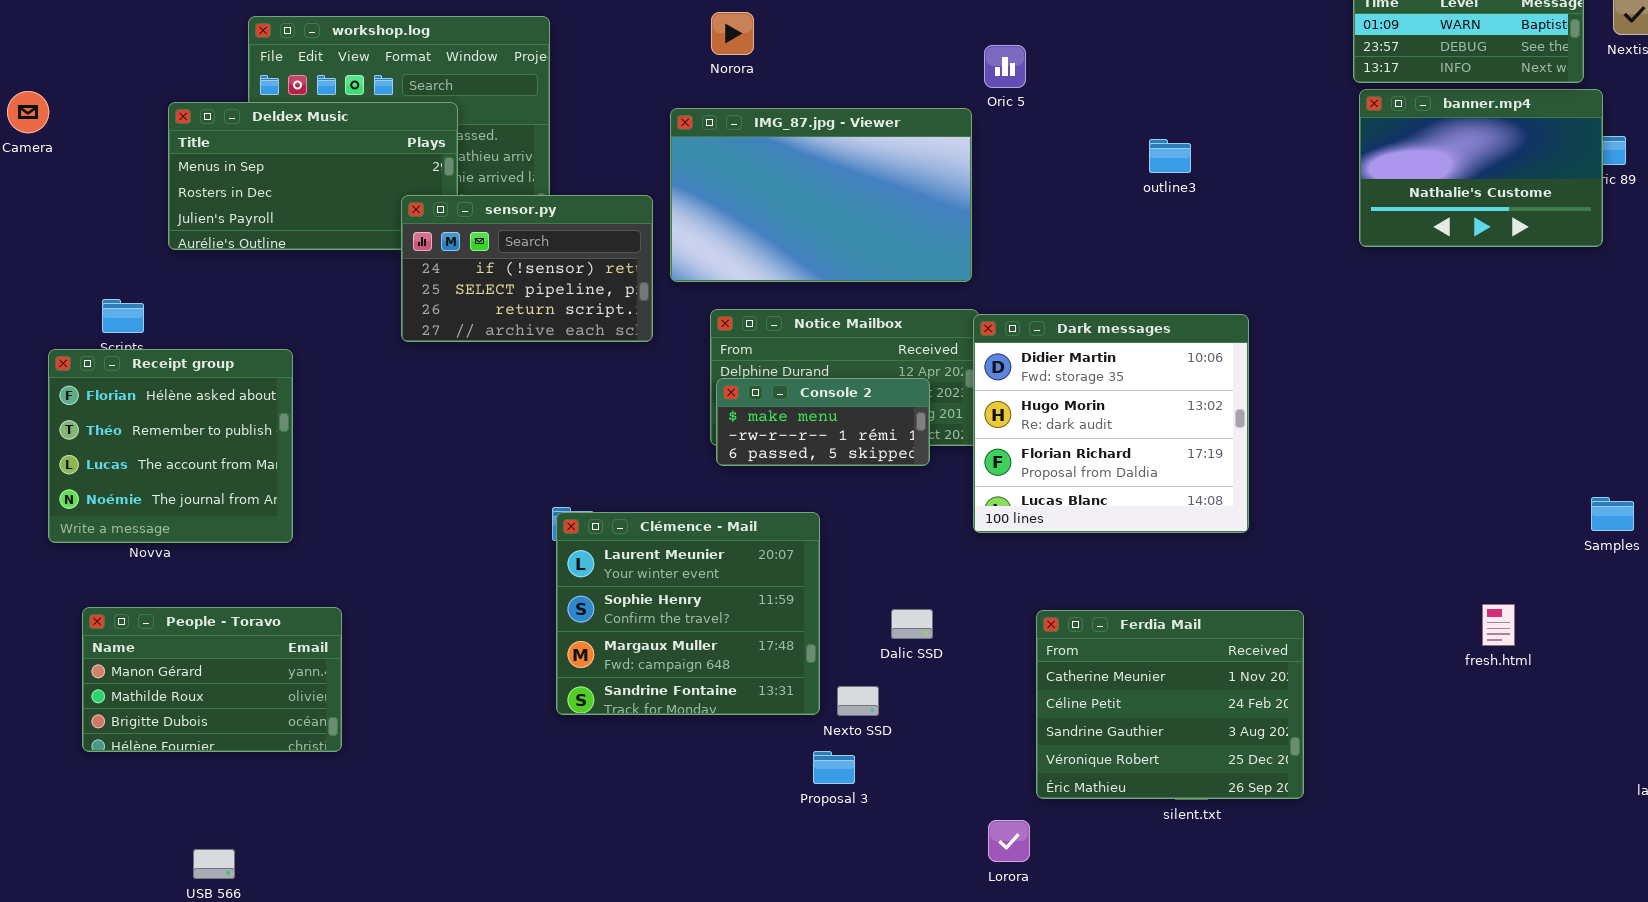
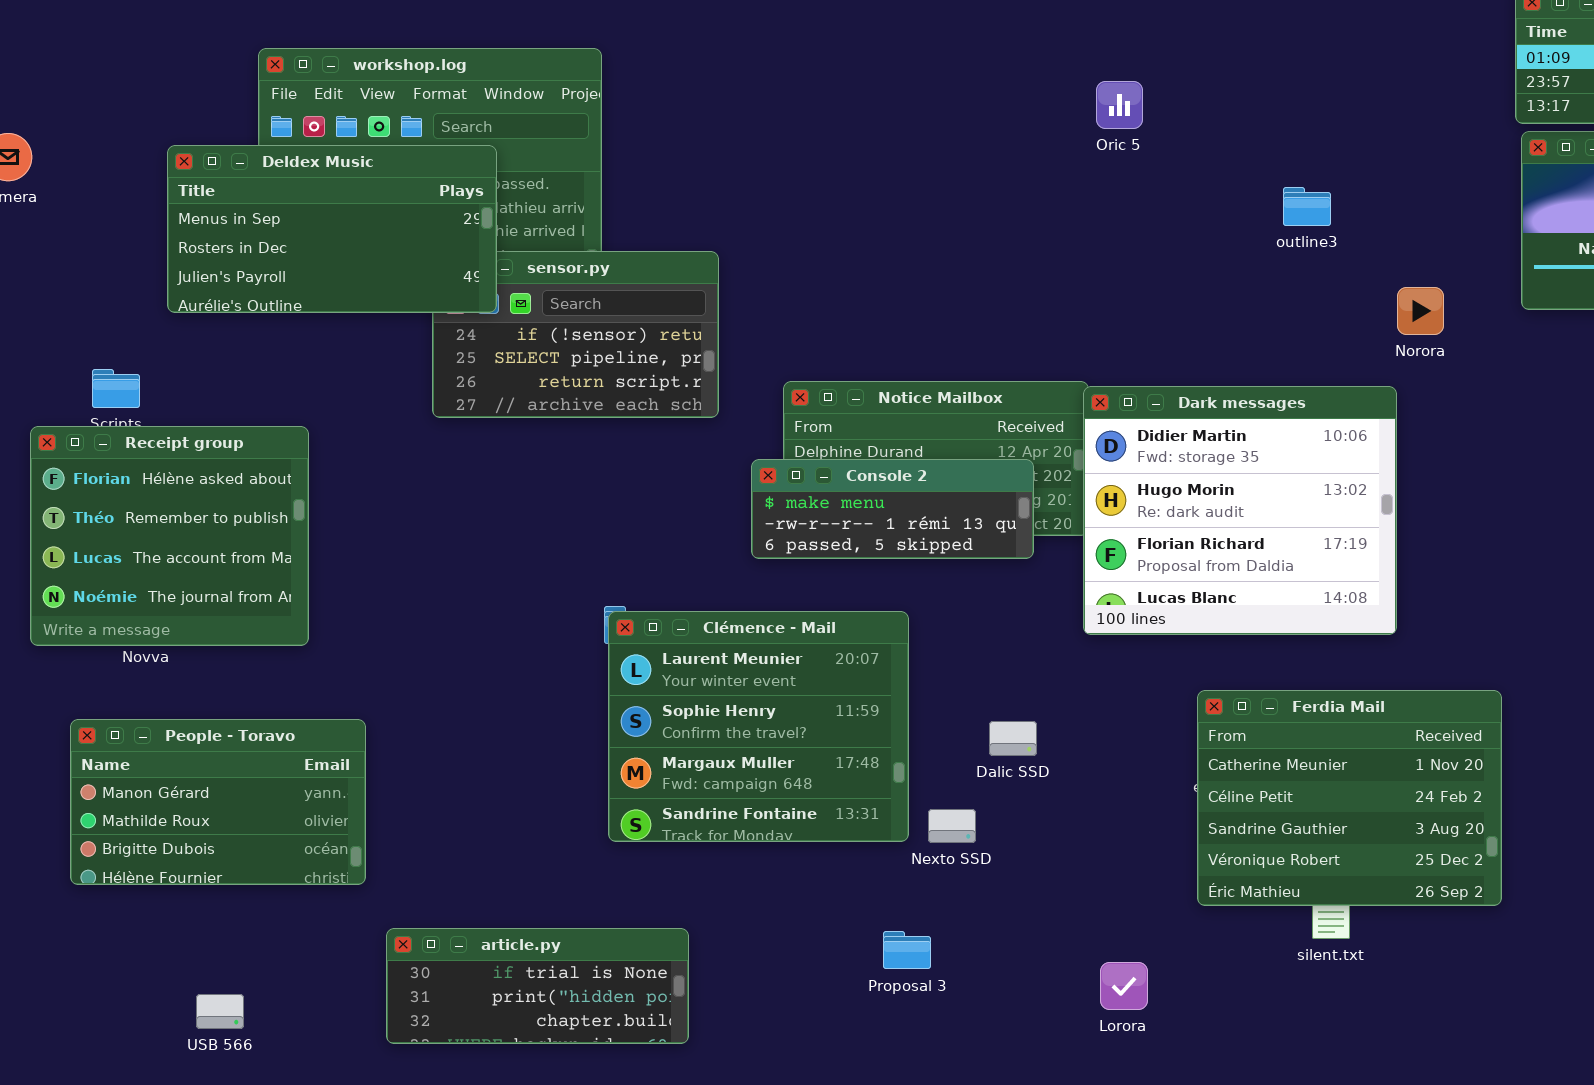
Norora: [711,12,754,55] -> [1397,287,1444,335], moved
Deldex Music: [168,102,458,250] -> [167,145,497,313], raised
IMG_87.jpg - Viewer: [670,108,972,282] -> none, closed
Console 2: [716,378,930,466] -> [751,459,1034,559], resized
Ferdia Mail: [1036,610,1304,799] -> [1197,690,1502,906], moved
Proposal 3: [813,751,855,784] -> [883,931,931,969], moved
article.py: none -> [386,928,689,1044], opened

